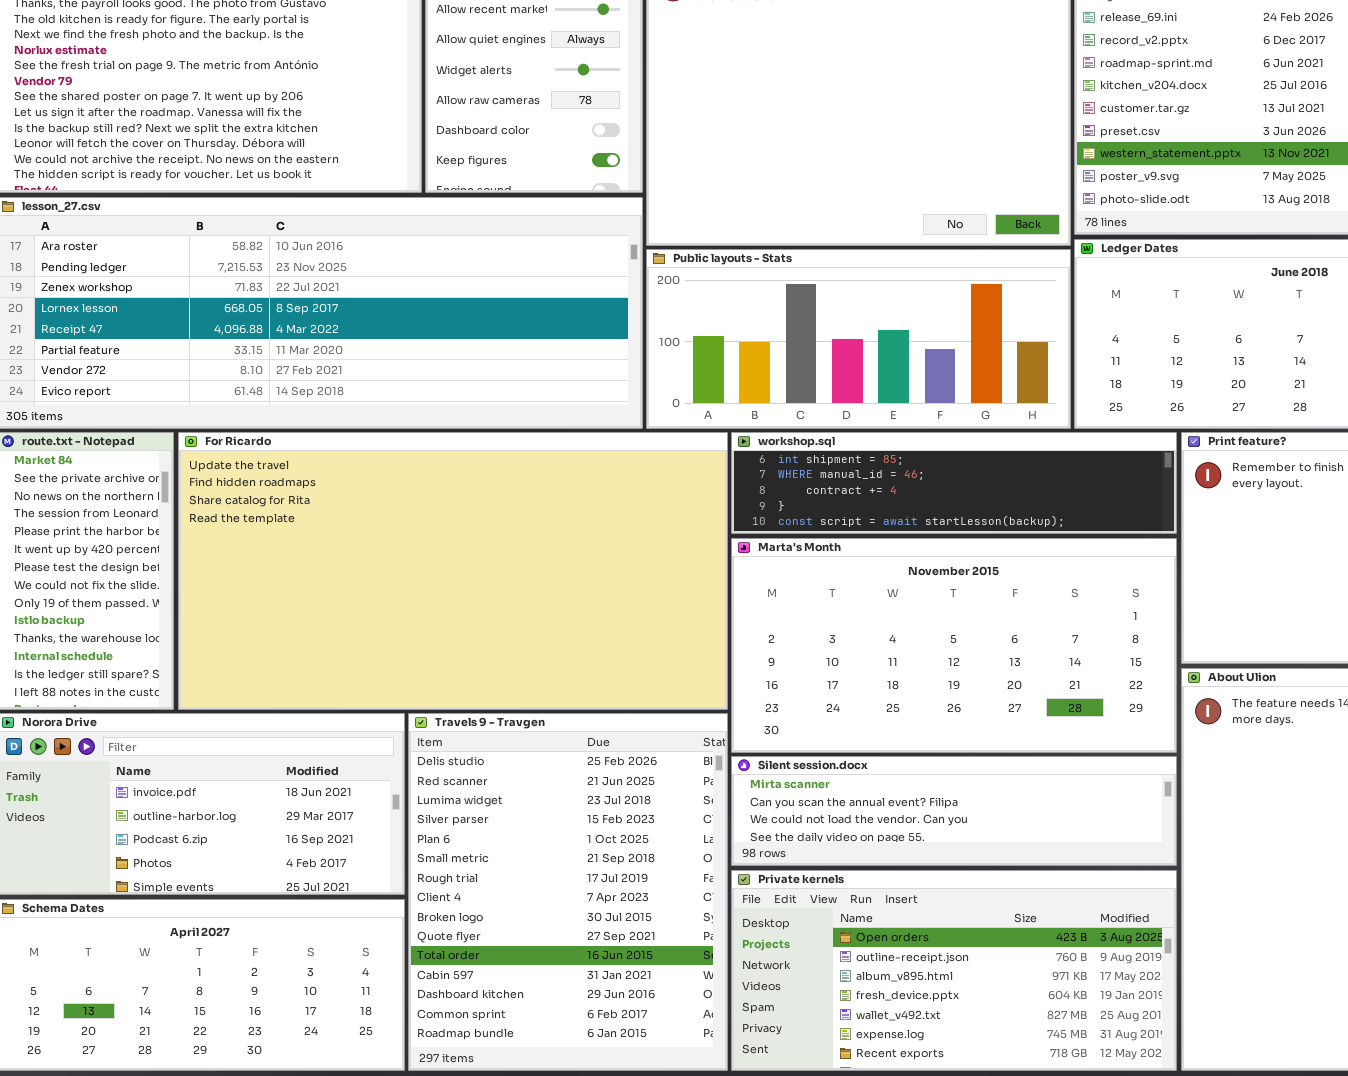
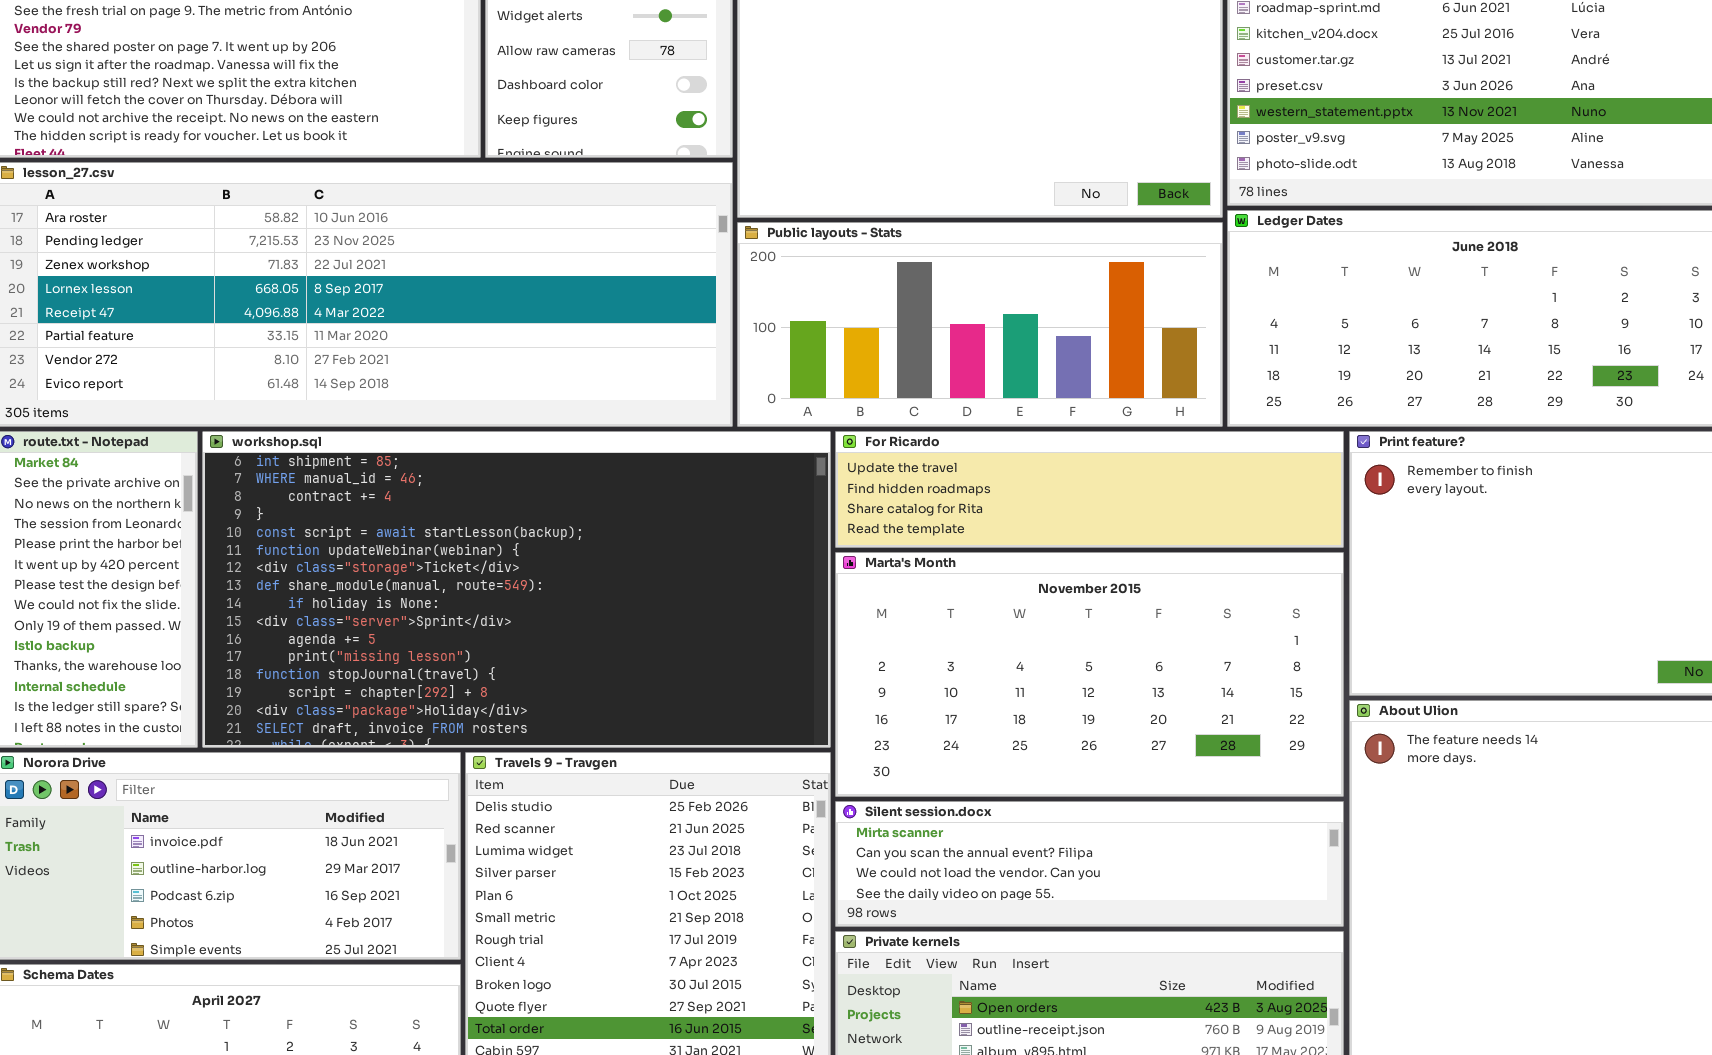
For Ricardo: [178,432,728,710] -> [835,431,1344,548], moved, resized
workshop.sql: [731,432,1177,534] -> [202,431,831,748], moved, resized

